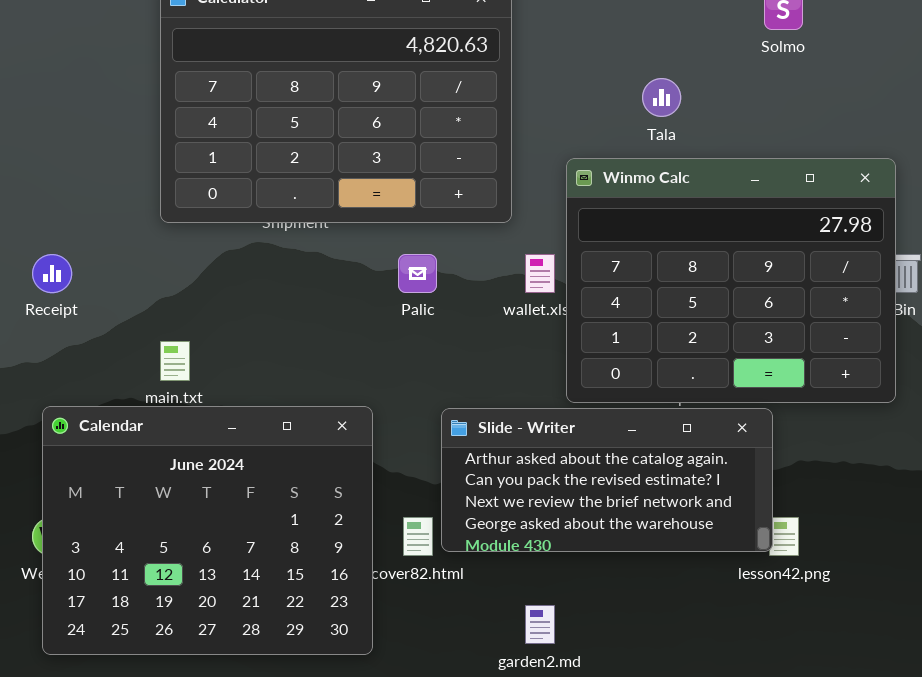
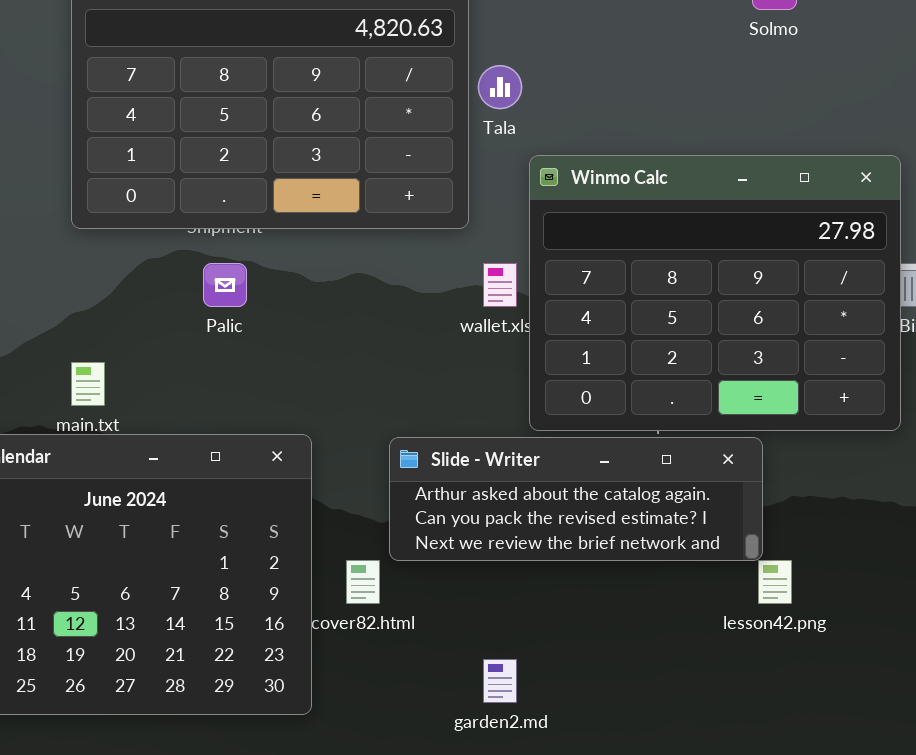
Tala: [642,78,681,117] -> [478,65,522,109], moved
Palic: [398,254,437,293] -> [203,263,247,307], moved
Slide - Writer: [441,408,773,552] -> [389,437,763,561], resized

